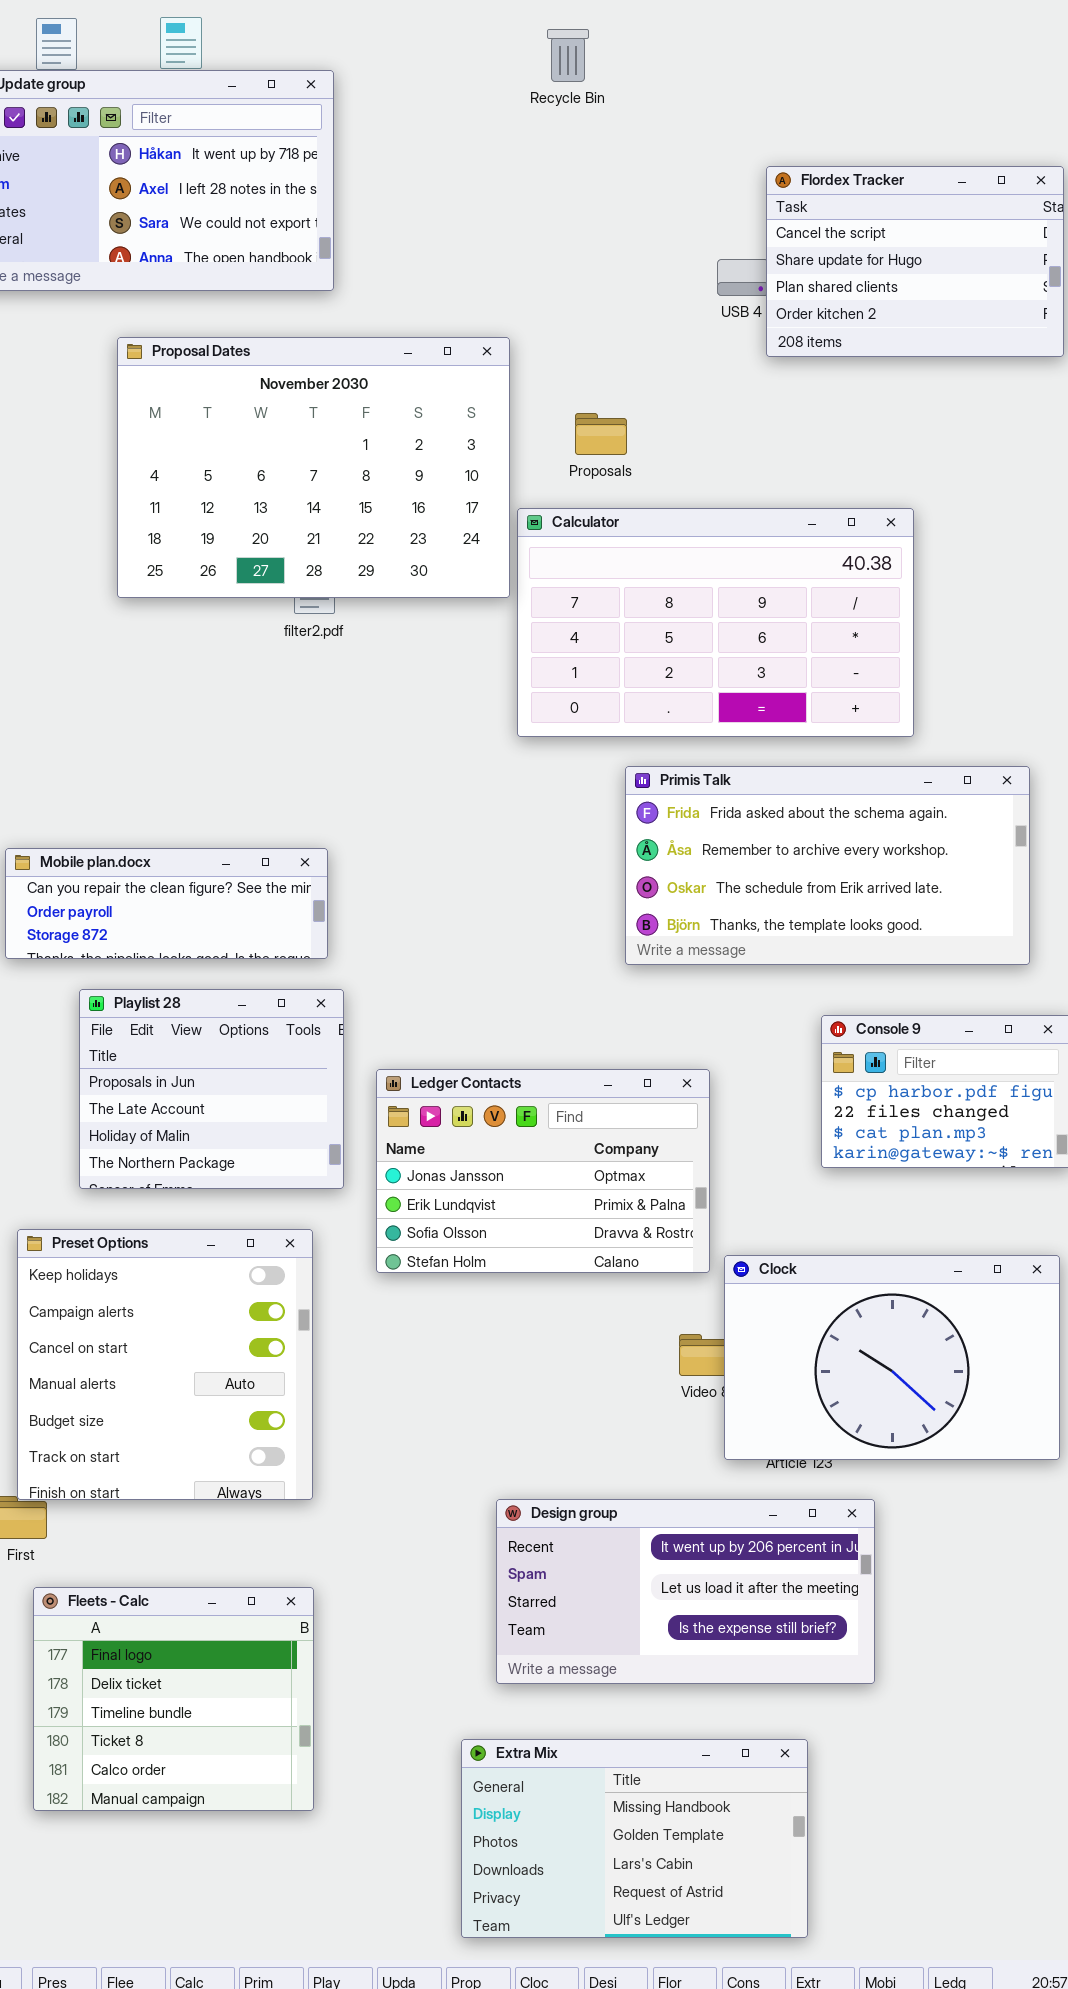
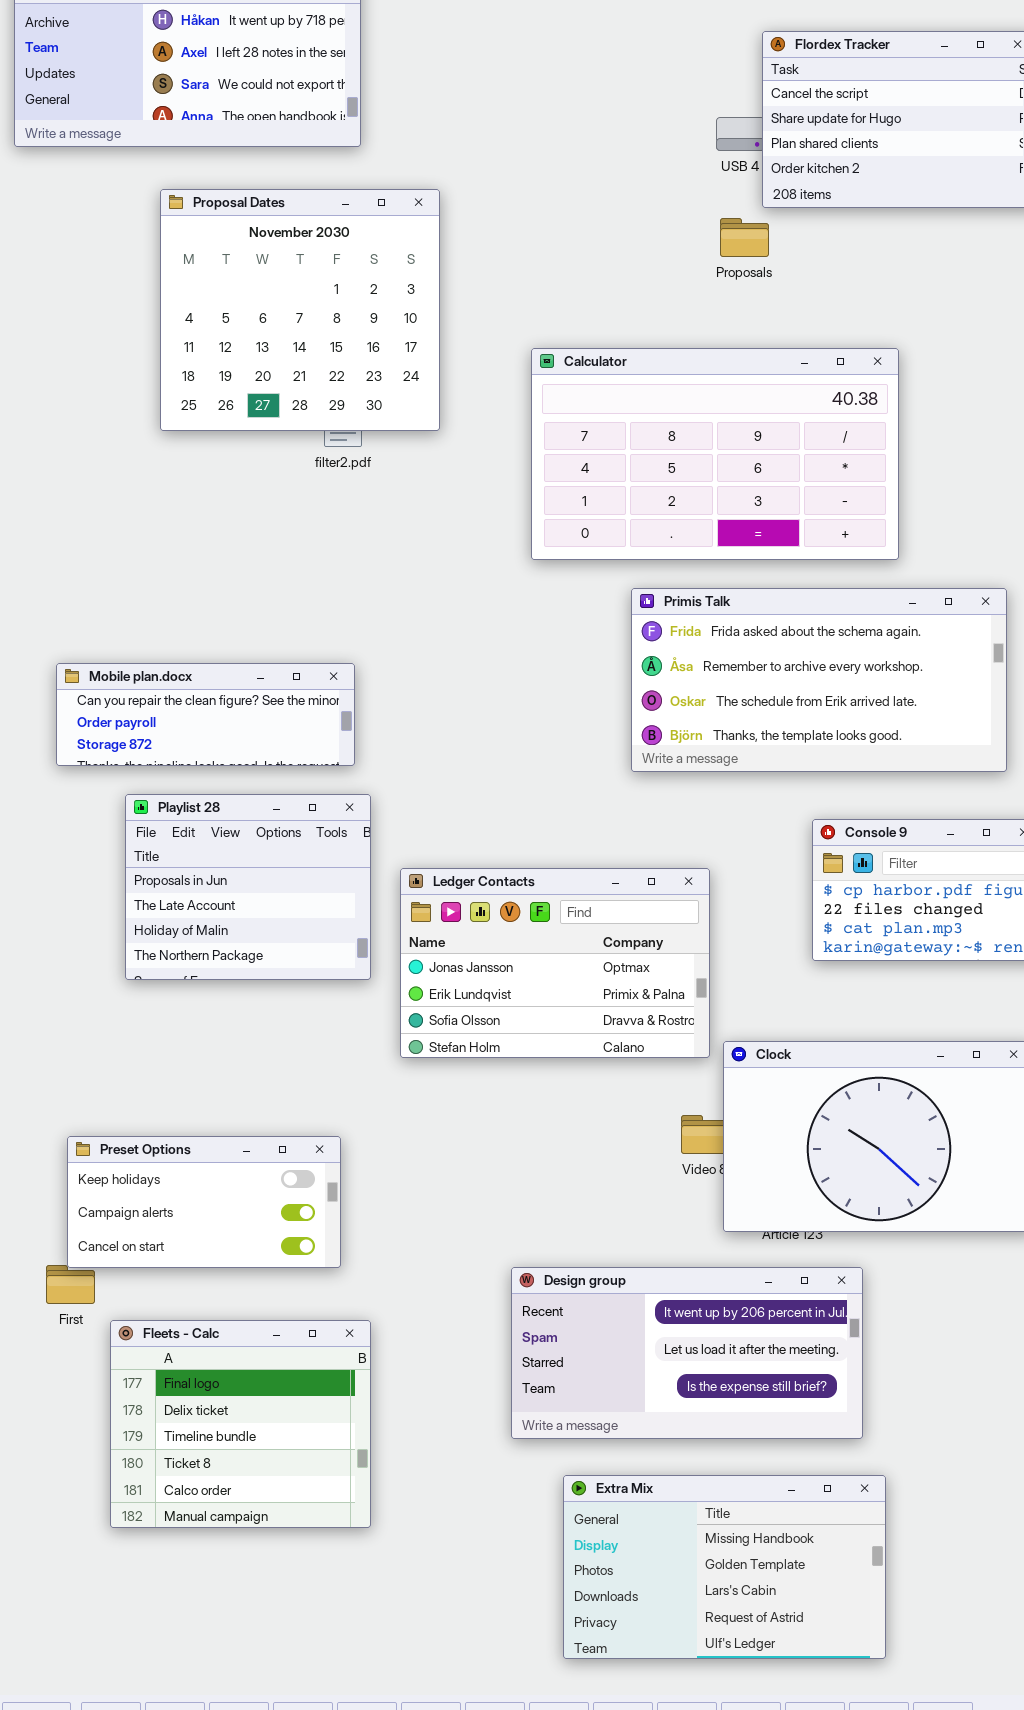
Proposal Dates: [117,337,510,598] -> [160,189,440,431], resized
Proposals: [575,413,627,455] -> [720,218,769,257], moved
Preset Options: [17,1229,313,1500] -> [67,1136,341,1268], resized
Fleets - Calc: [33,1587,314,1811] -> [110,1320,371,1528], moved
Extra Mix: [461,1739,808,1938] -> [563,1475,886,1659], moved

